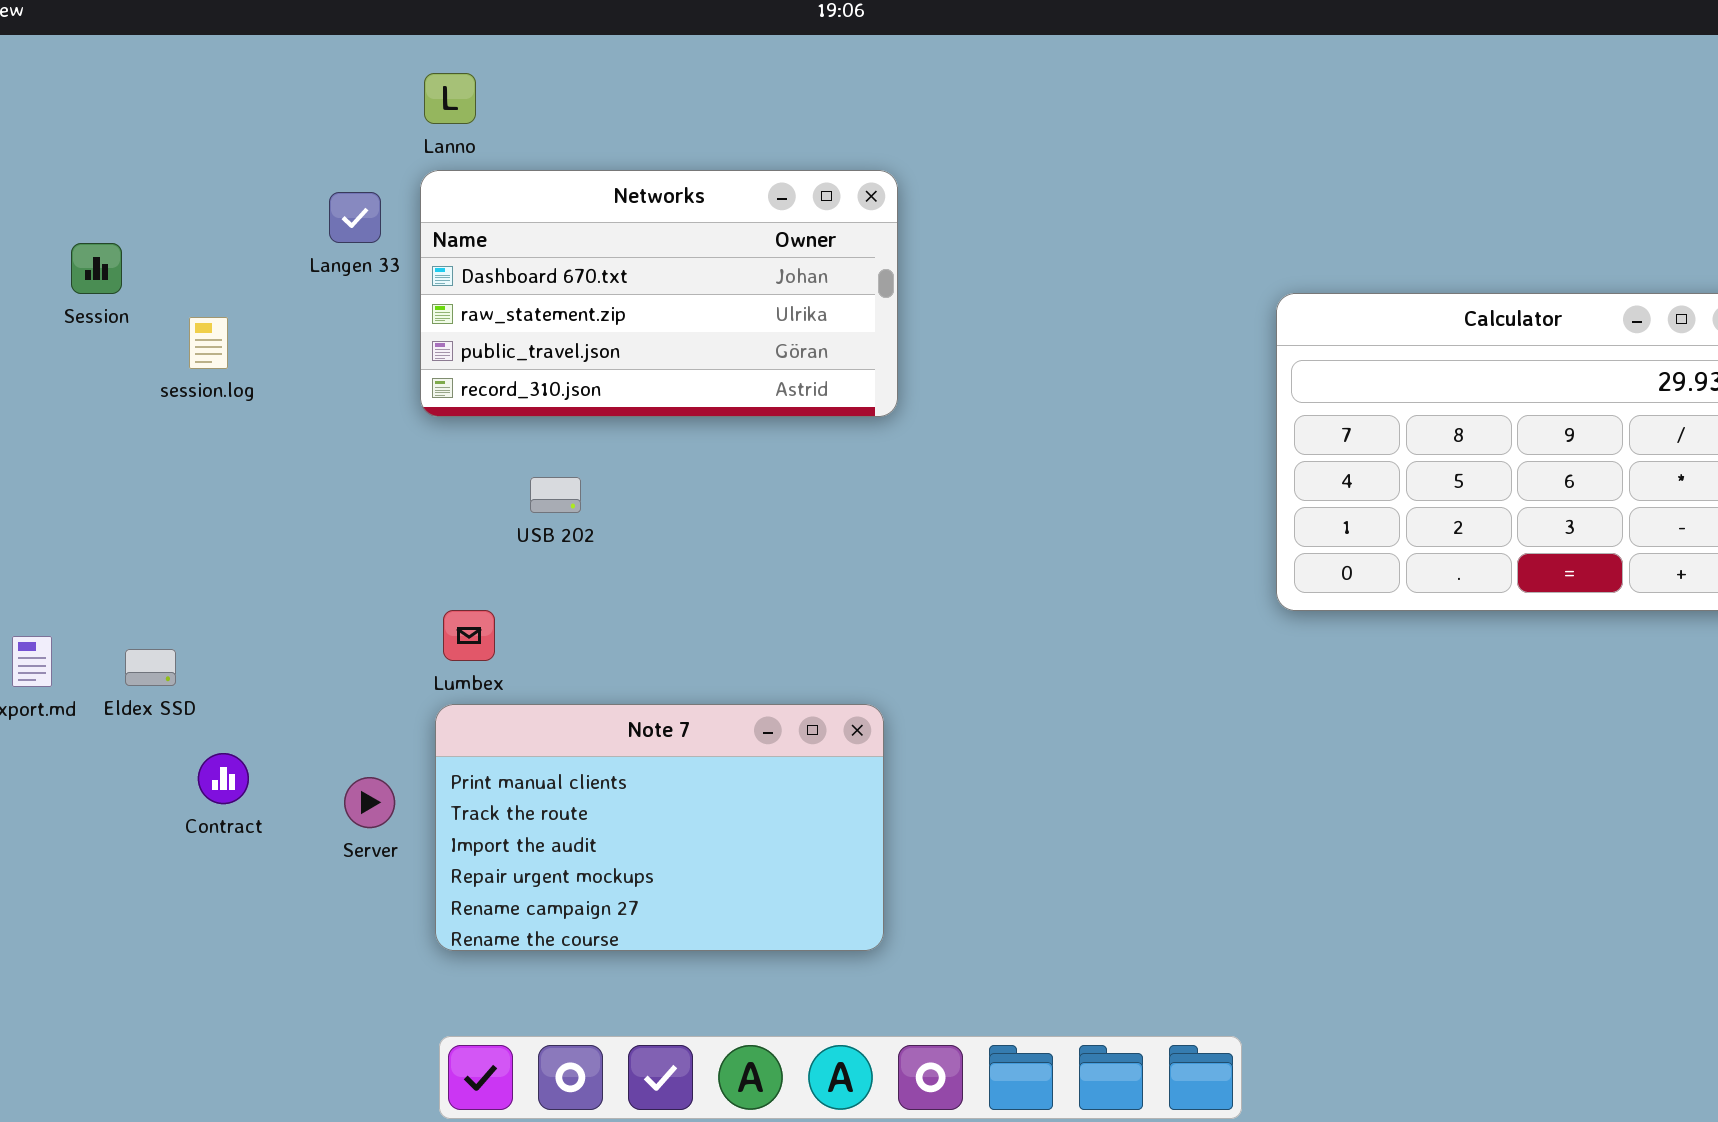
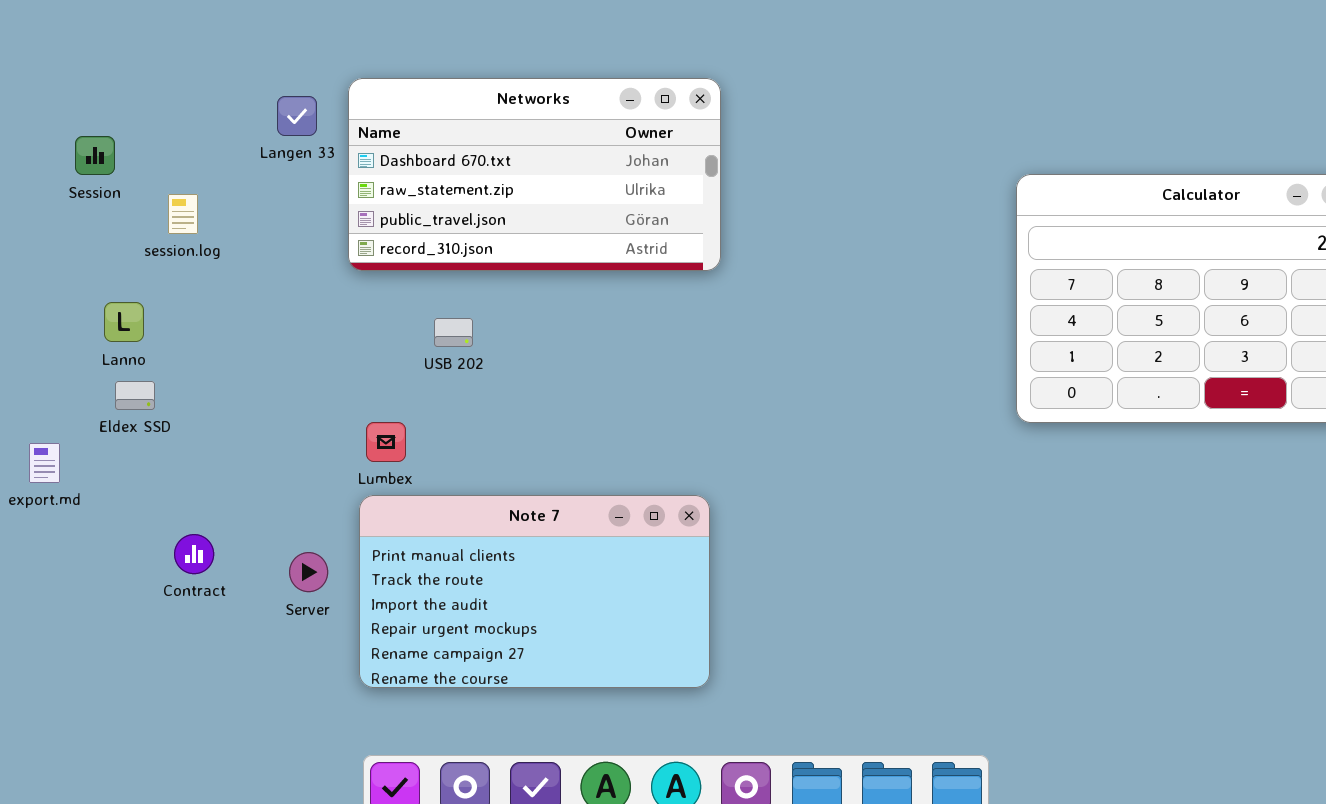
Lanno: [424,73,476,124] -> [104,302,144,342], moved
Eldex SSD: [125,649,176,686] -> [115,381,155,410], moved

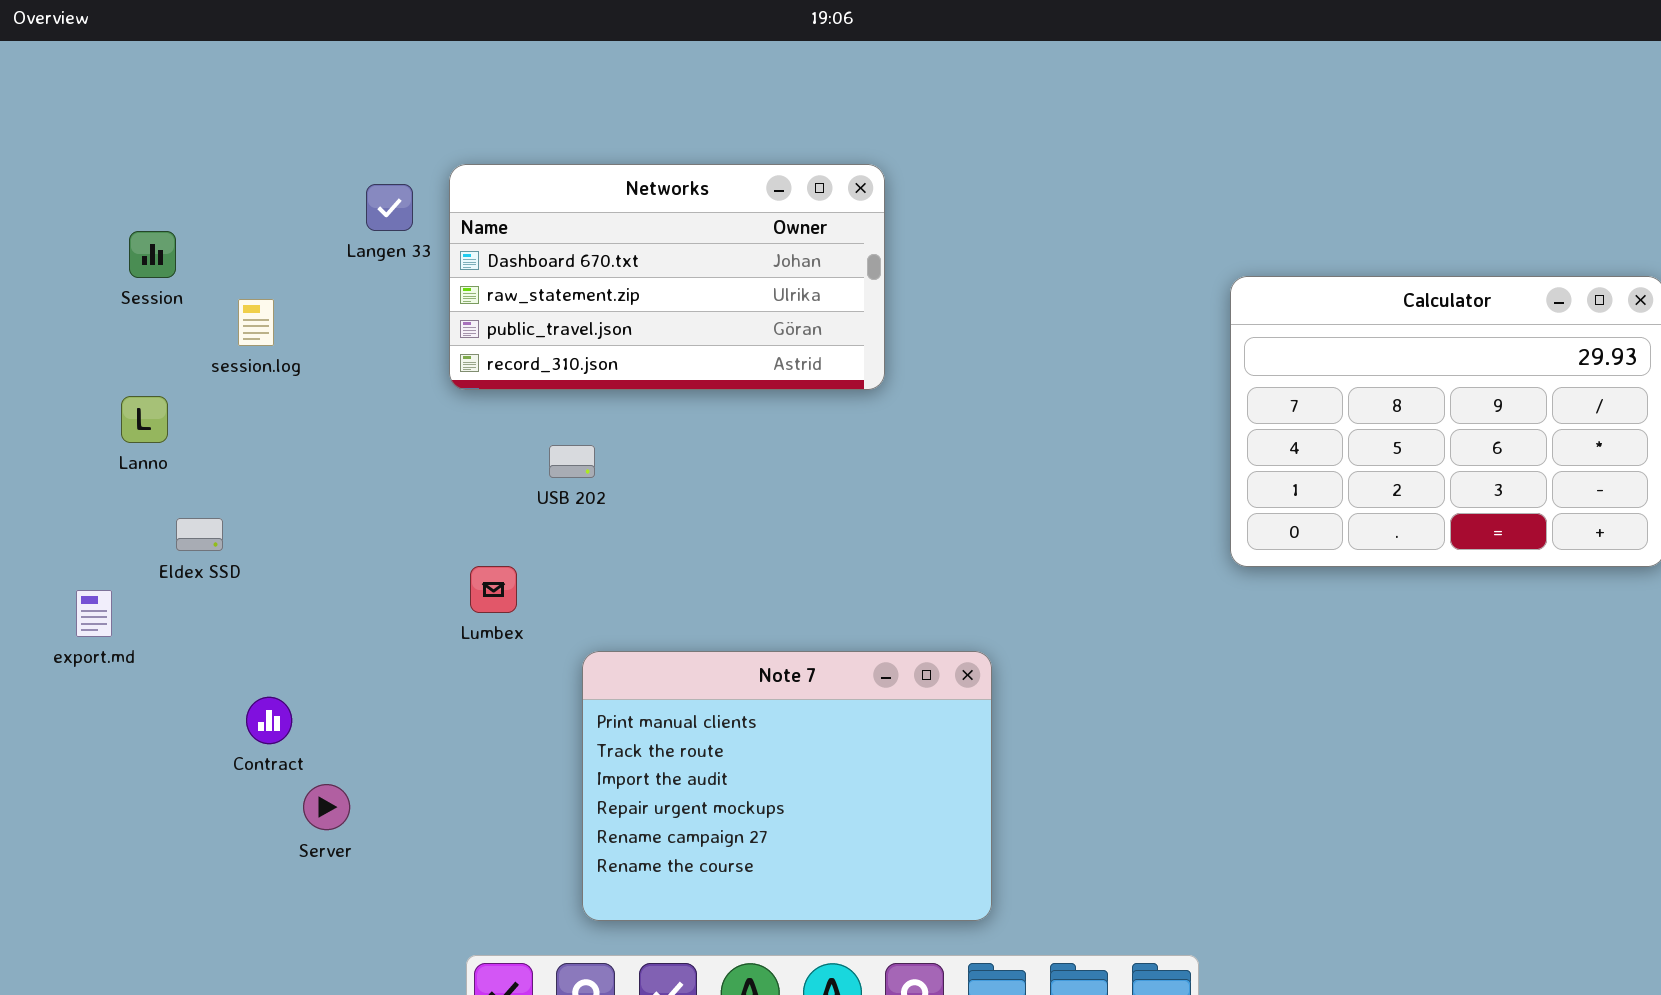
Lanno: [104,302,144,342] -> [121,396,168,443], moved
Note 7: [359,495,710,688] -> [582,651,992,921], moved, resized
Server: [289,552,328,592] -> [303,784,350,830], moved

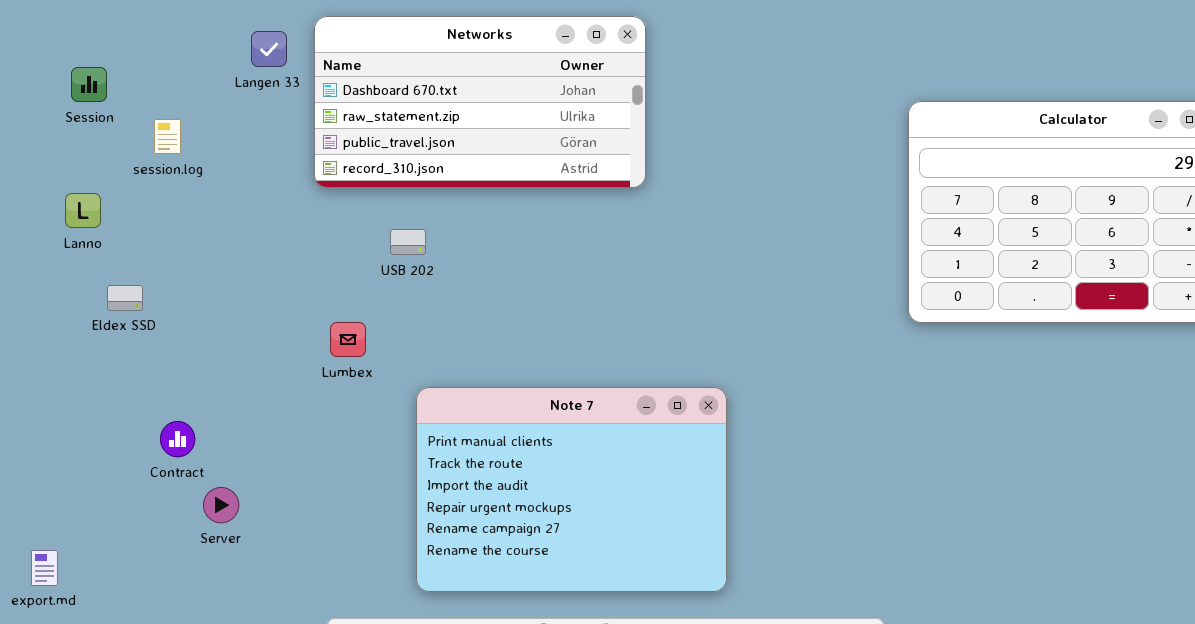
export.md: [76,590,112,637] -> [31,550,58,586], moved

